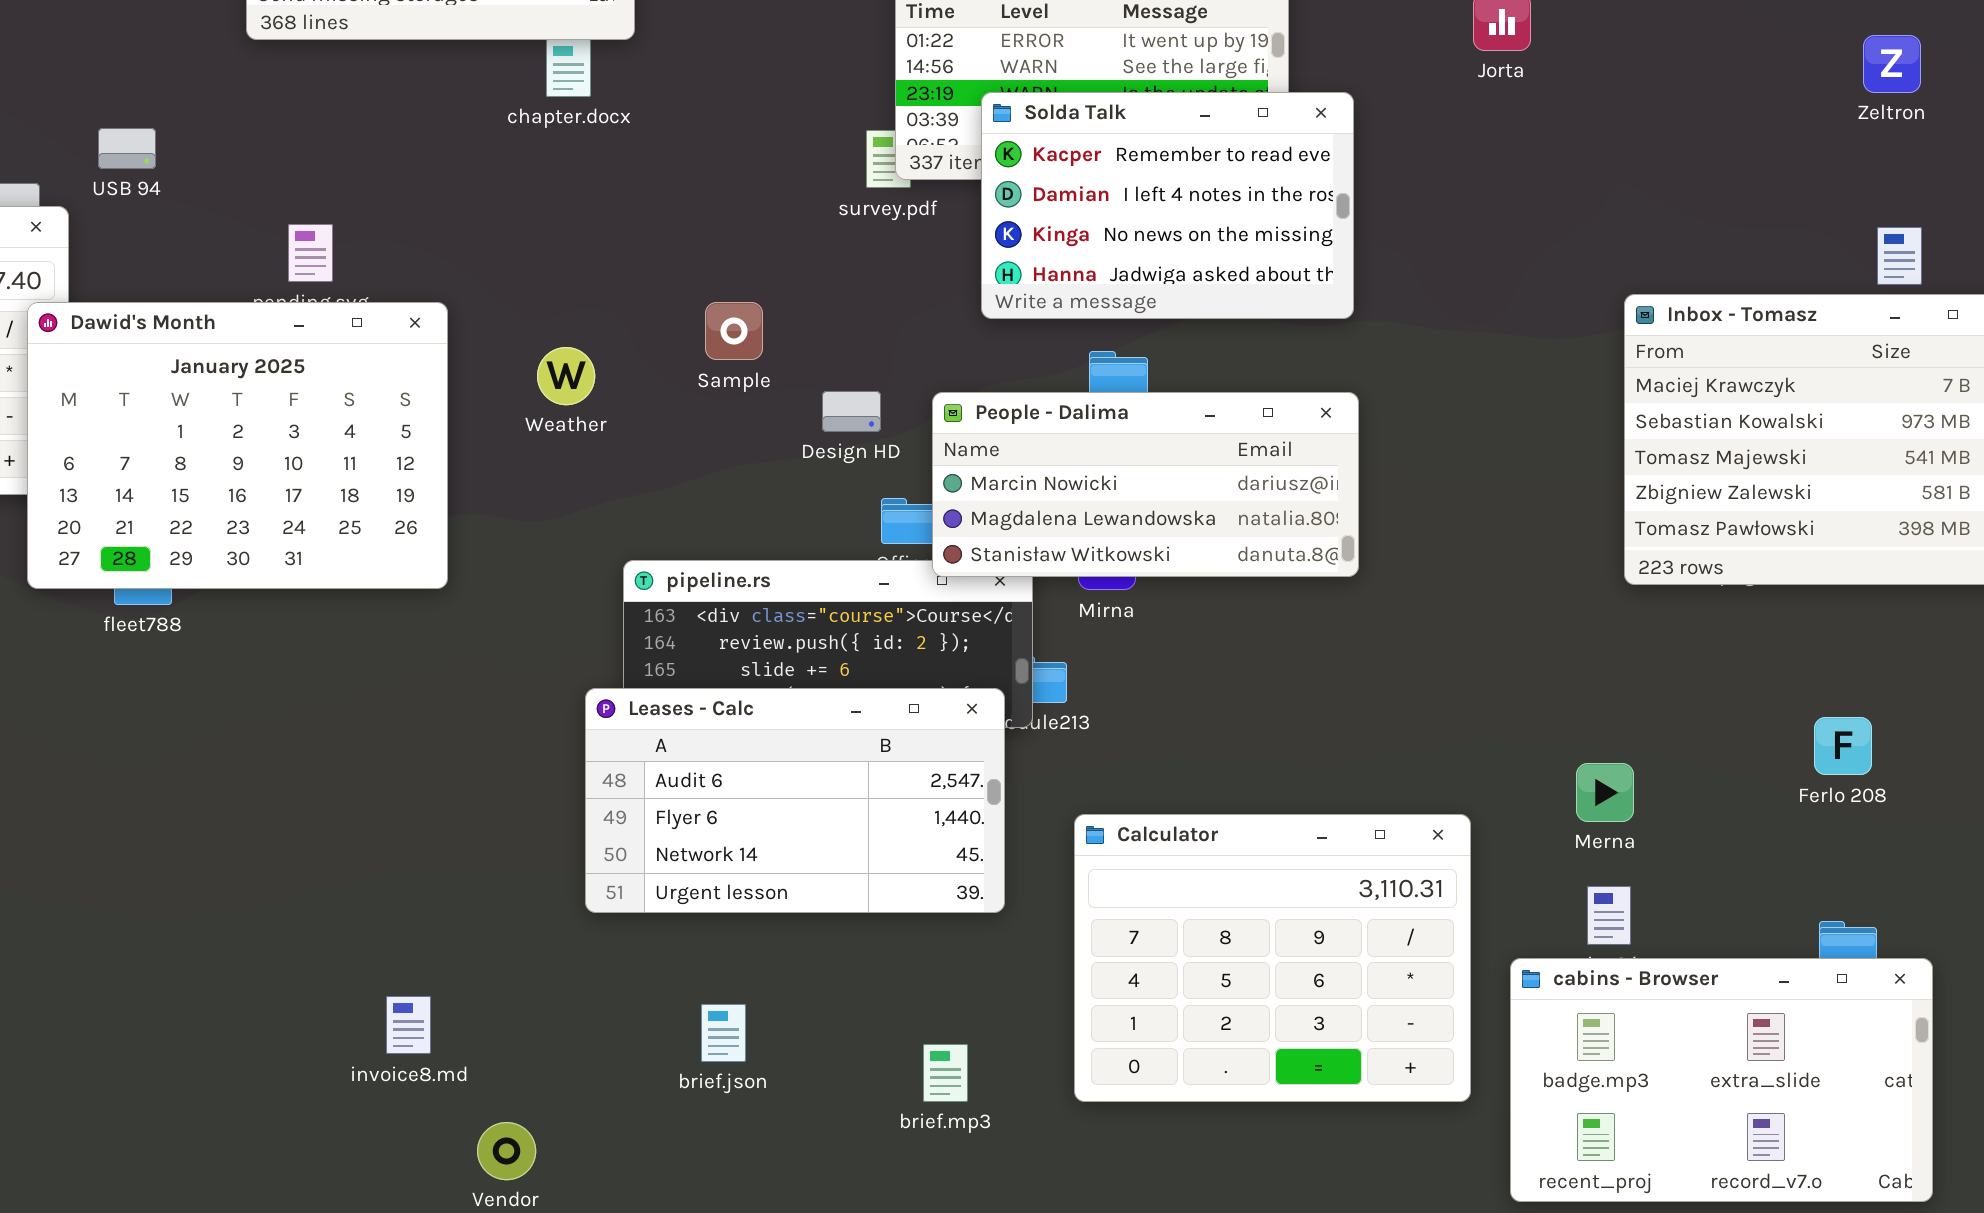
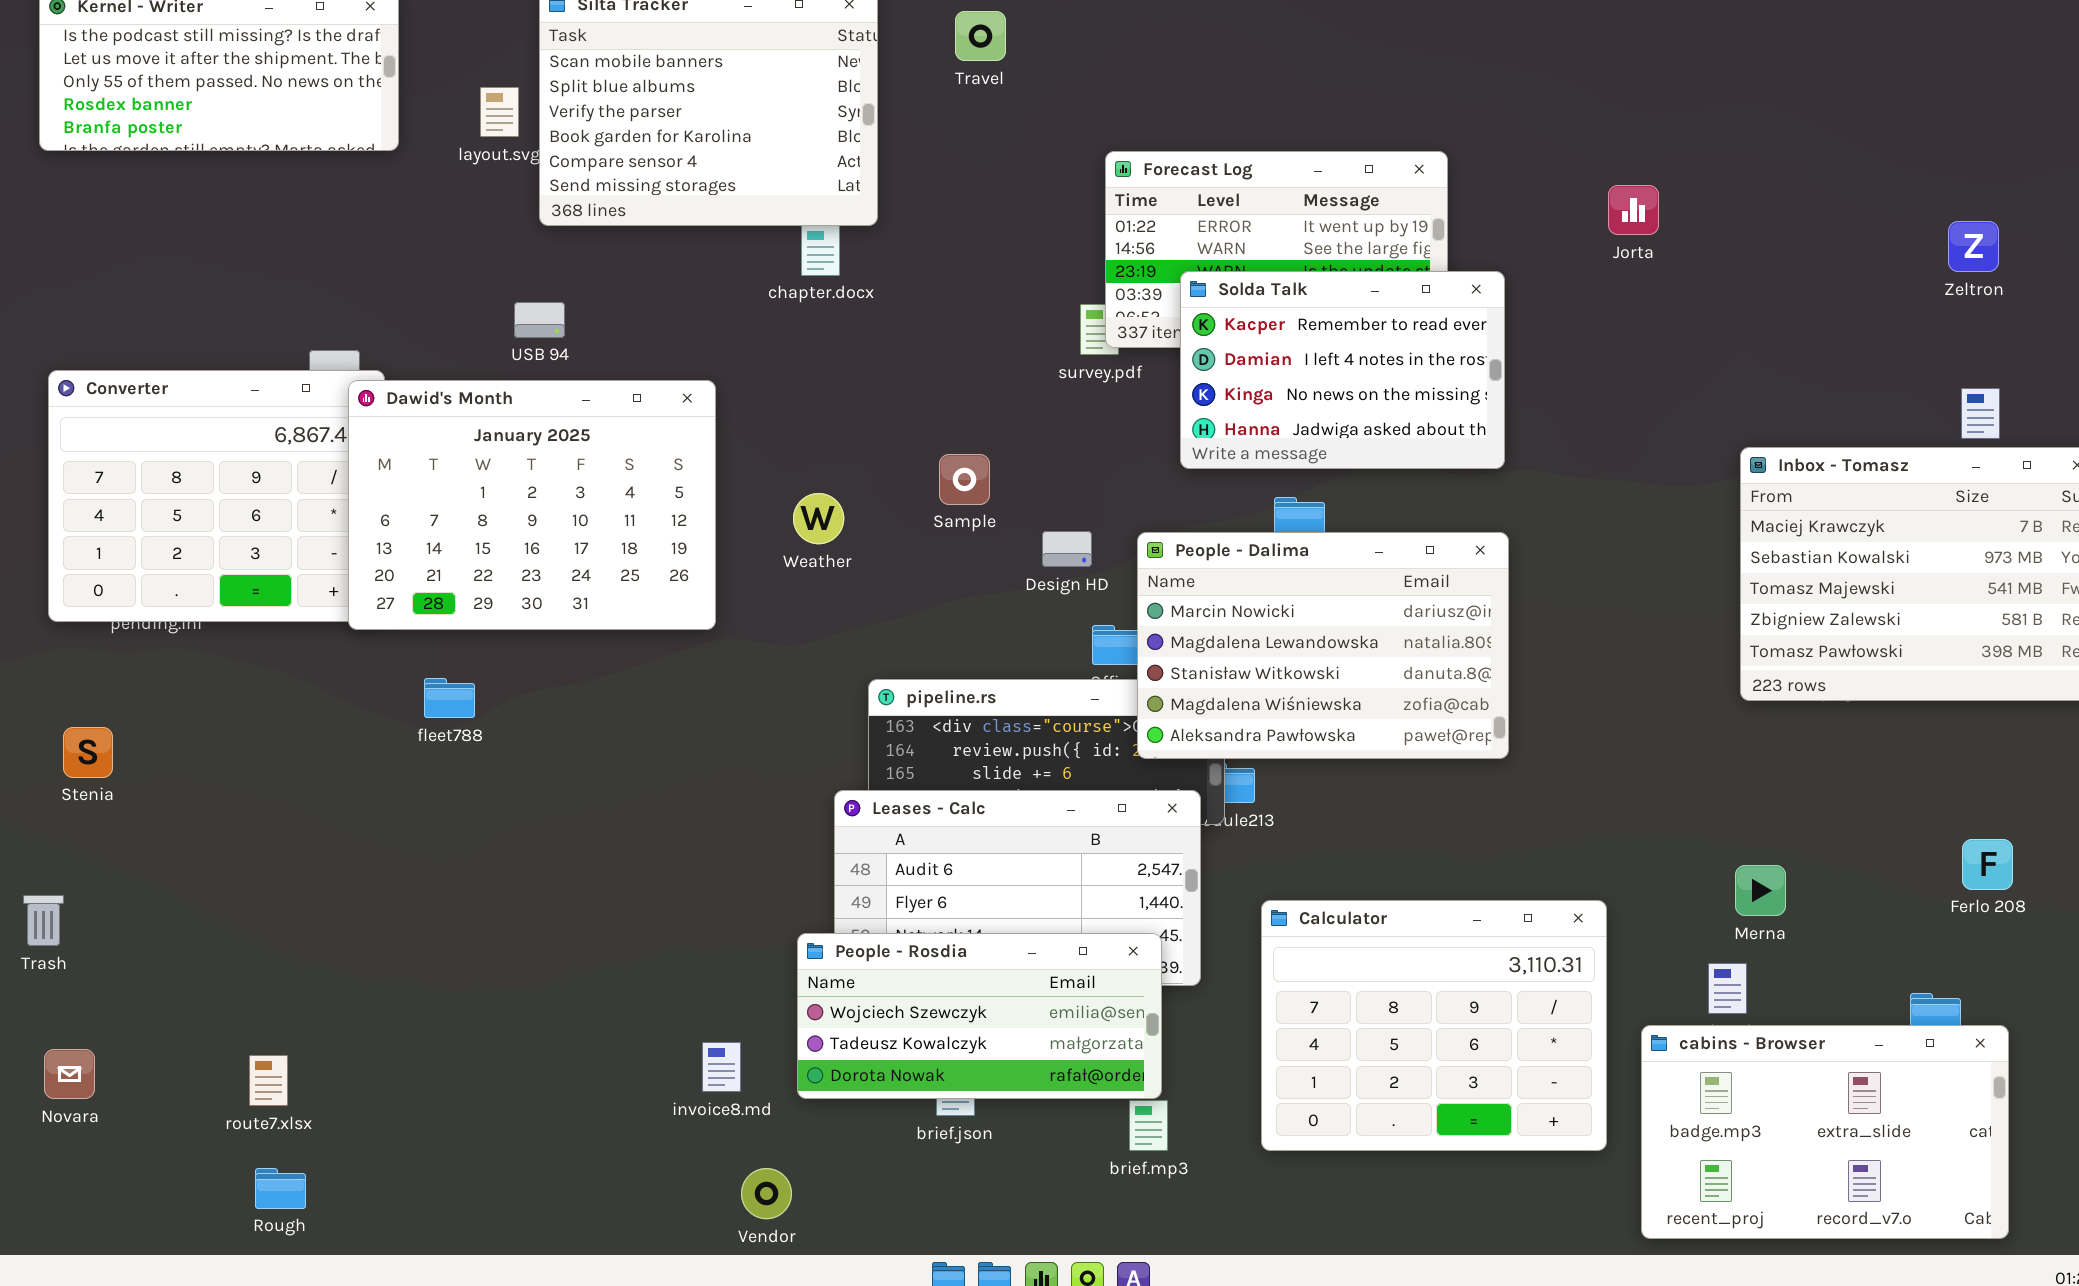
USB 94: [98,128,156,169] -> [514,302,565,338], moved
Dawid's Month: [27,302,448,589] -> [348,380,716,630], moved
People - Dalima: [932,392,1359,577] -> [1137,532,1509,759], resized
Ferlo 208: [1814,717,1872,775] -> [1962,839,2013,890], moved
Merna: [1576,763,1634,822] -> [1735,865,1786,916], moved
People - Rosdia: none -> [797,933,1162,1099], opened
invoice8.md: [386,996,431,1054] -> [702,1042,741,1092], moved

